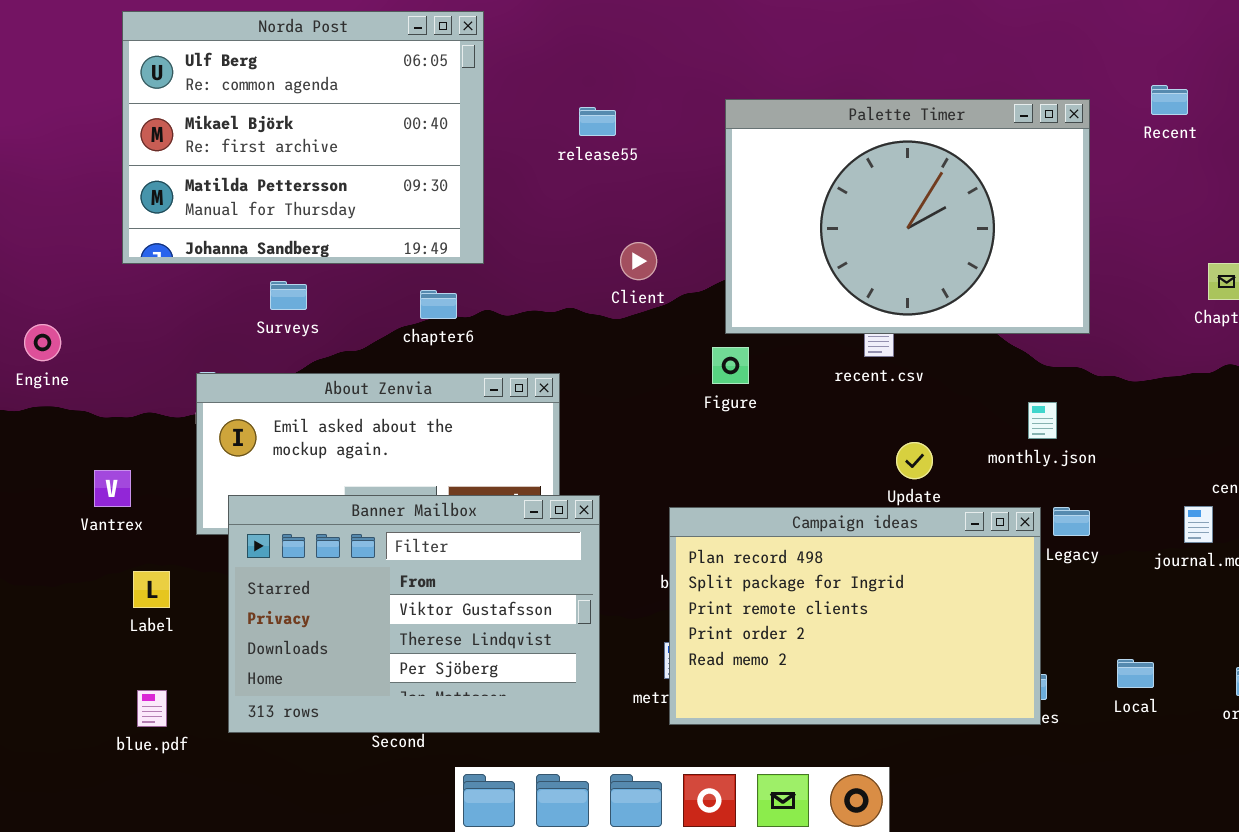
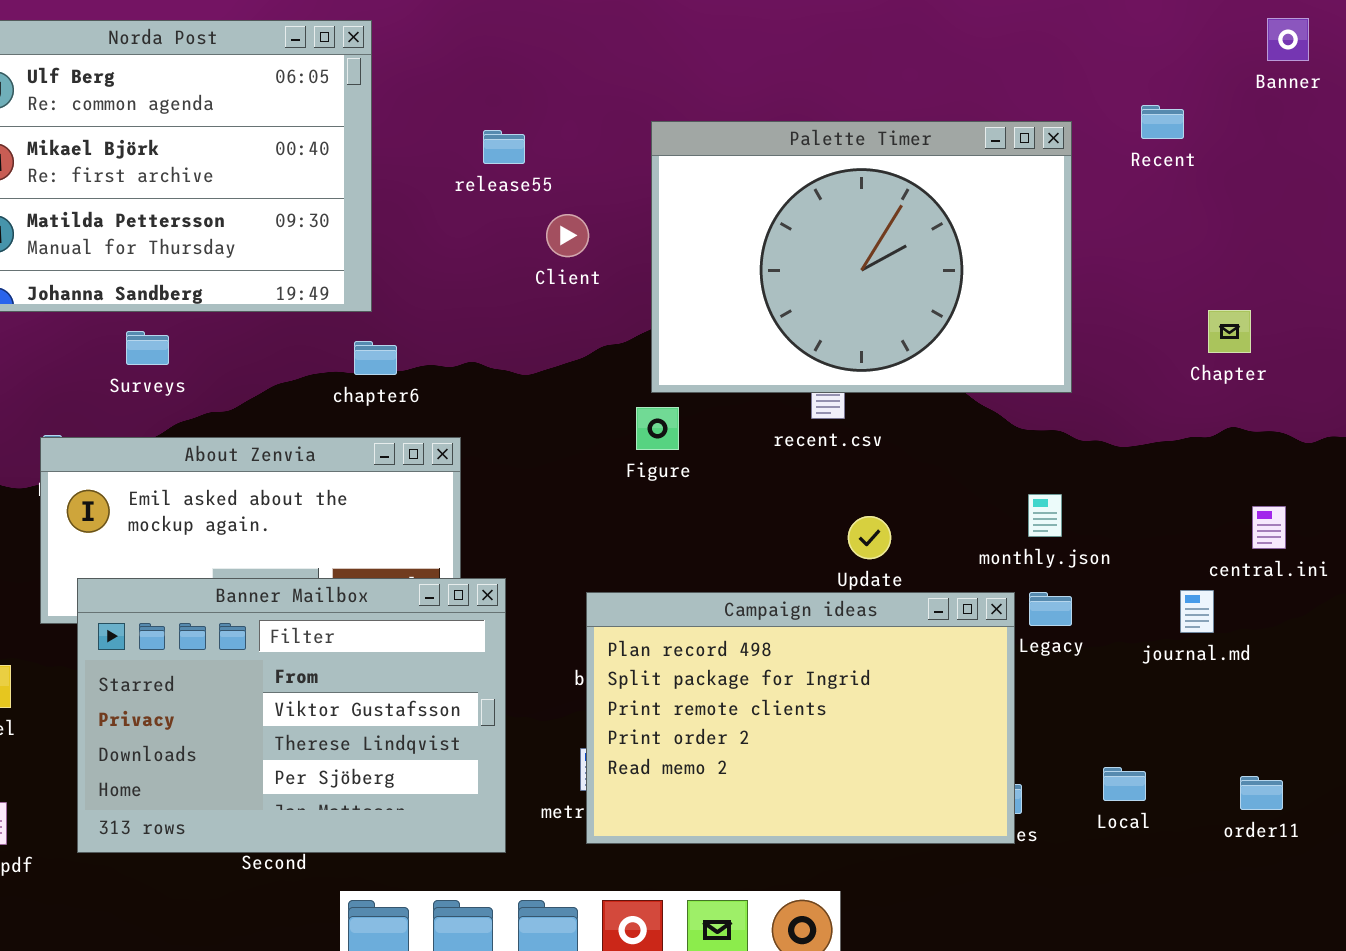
Client: [620,242,657,280] -> [546,214,589,257], moved
chapter6: [420,290,457,319] -> [354,341,397,375], moved
monthly.json: [1028,402,1057,439] -> [1028,494,1062,537], moved

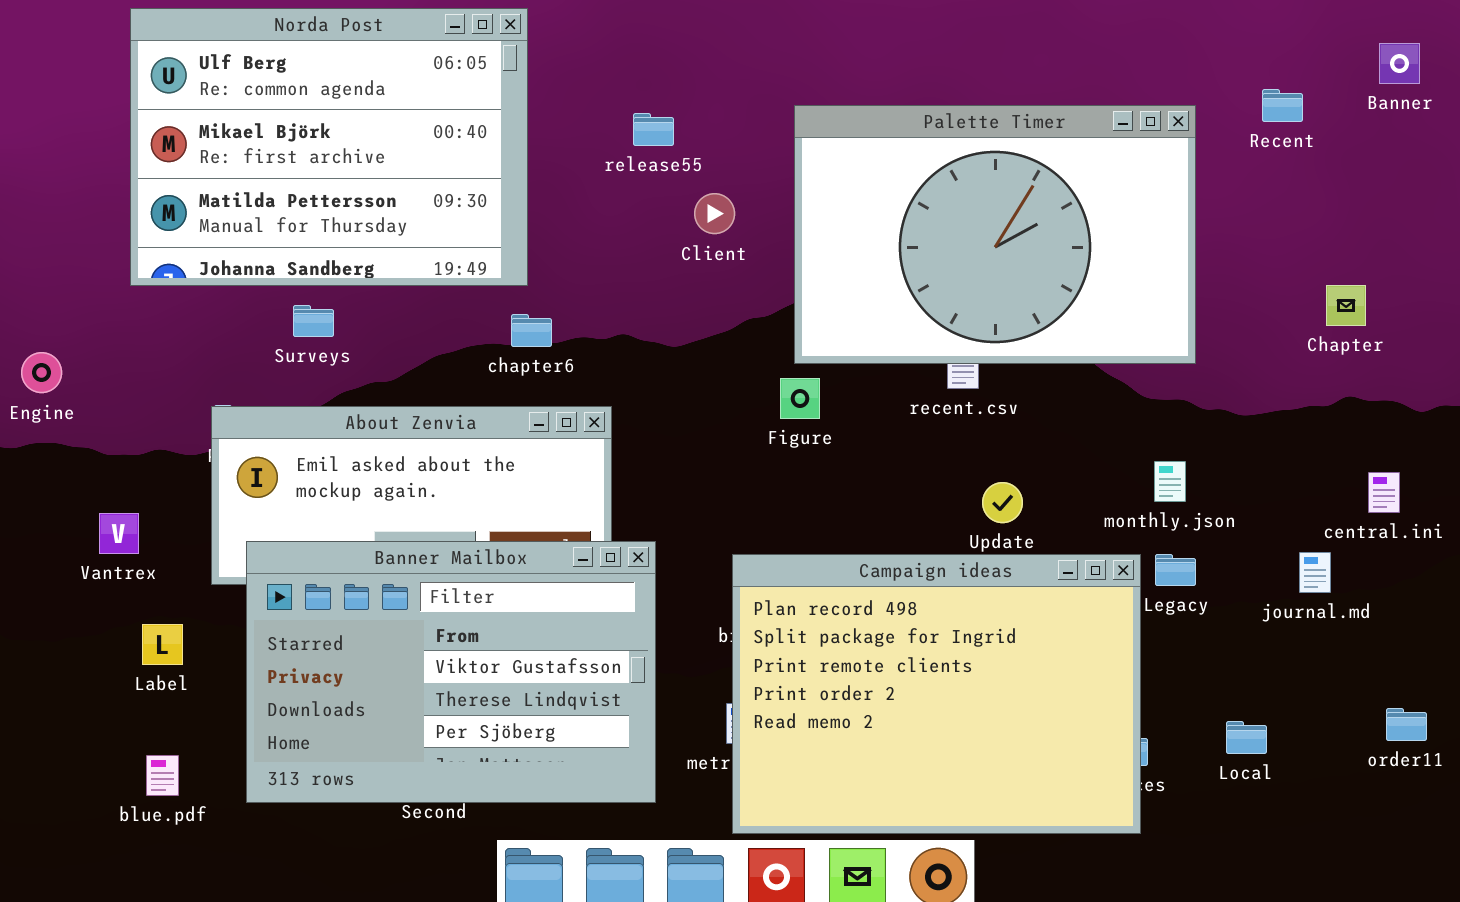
Banner: [1267,18,1309,61] -> [1379,43,1420,84], moved
Campaign ideas: [586,592,1015,844] -> [732,554,1141,834], resized
order11: [1240,776,1283,810] -> [1386,708,1427,741], moved

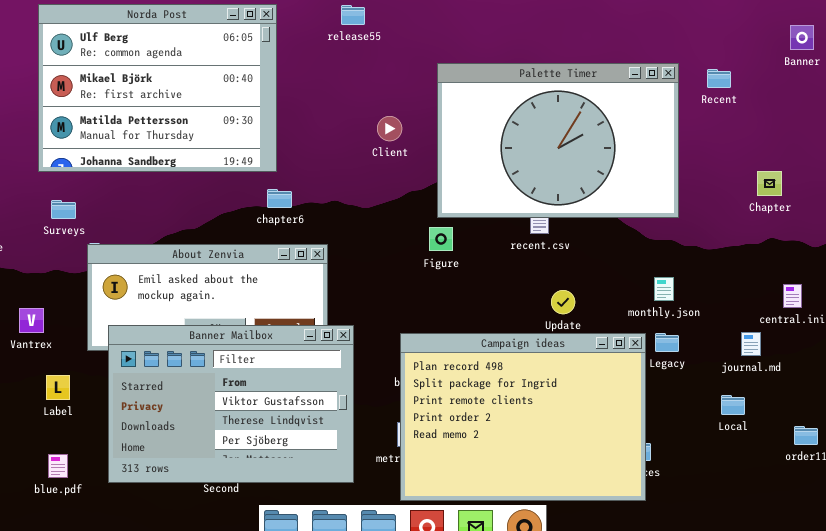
Recent: [1262,89,1303,122] -> [707,69,731,88], moved
release55: [633,113,674,146] -> [341,5,365,25], moved
Surveys: [293,305,334,337] -> [51,200,76,219], moved
Local: [1226,721,1267,754] -> [721,395,745,415], moved

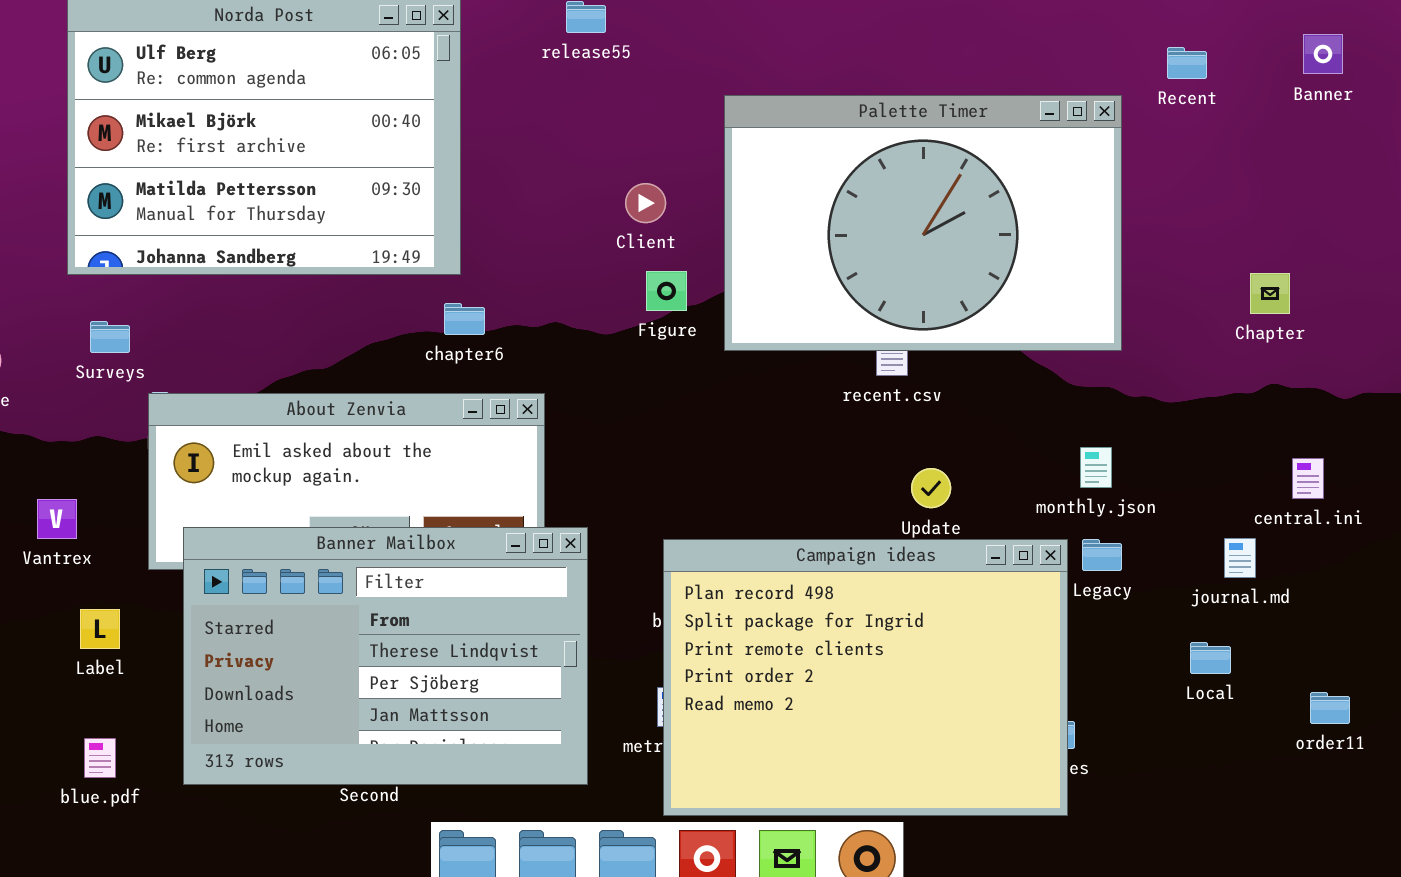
Recent: [707,69,731,88] -> [1167,47,1207,79], moved
Figure: [429,227,453,251] -> [646,271,687,311], moved
Banner Mailbox: [108,325,354,483] -> [183,527,588,785], scrolled down 1 row

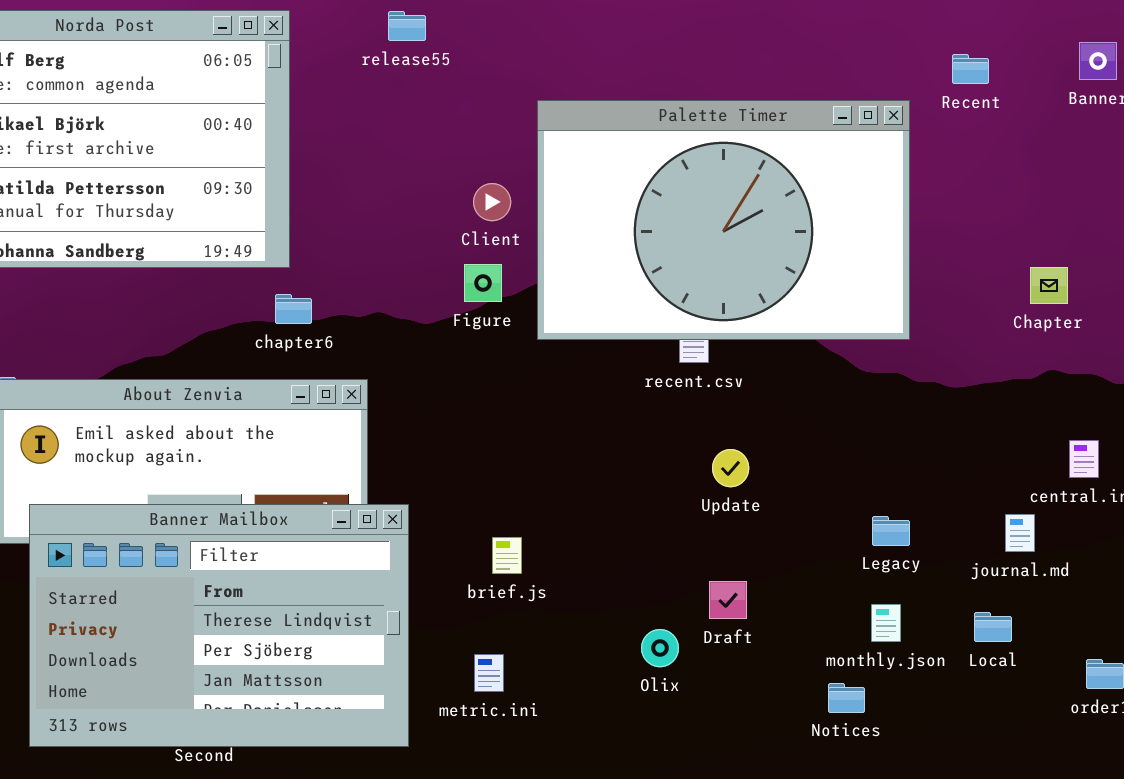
Client: [625,183,666,223] -> [473,183,511,221], moved
monthly.json: [1080,447,1112,488] -> [871,604,901,642], moved
Campaign ideas: [663,539,1068,816] -> none, closed

